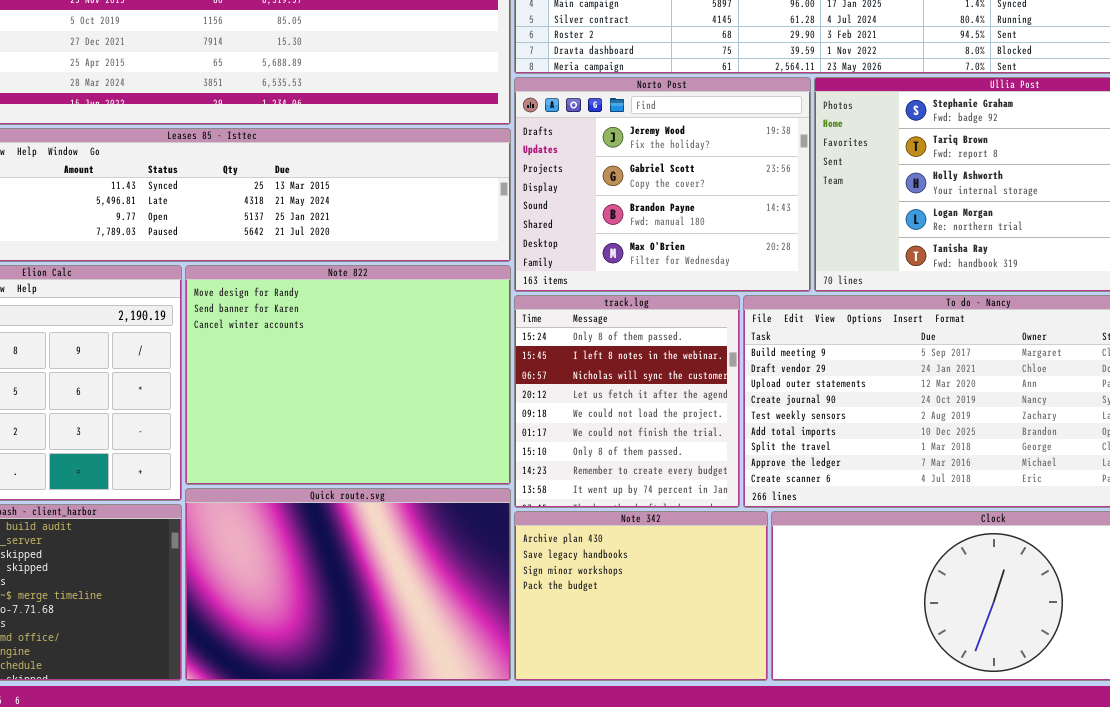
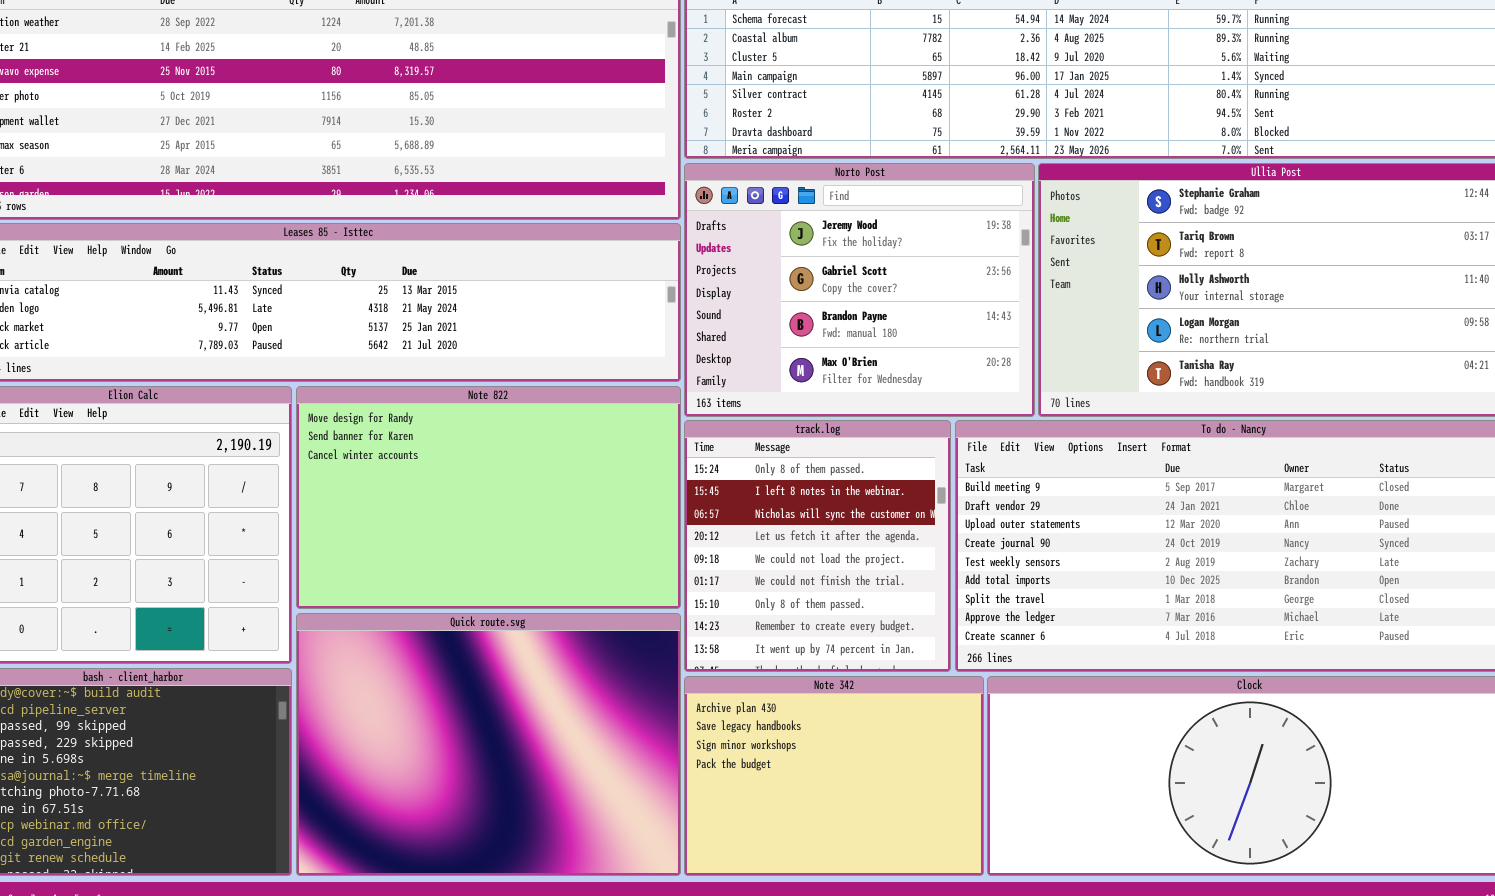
Note 822: [185,265,511,485] -> [296,386,681,609], resized
Quick route.svg: [185,488,511,681] -> [296,613,681,876], resized

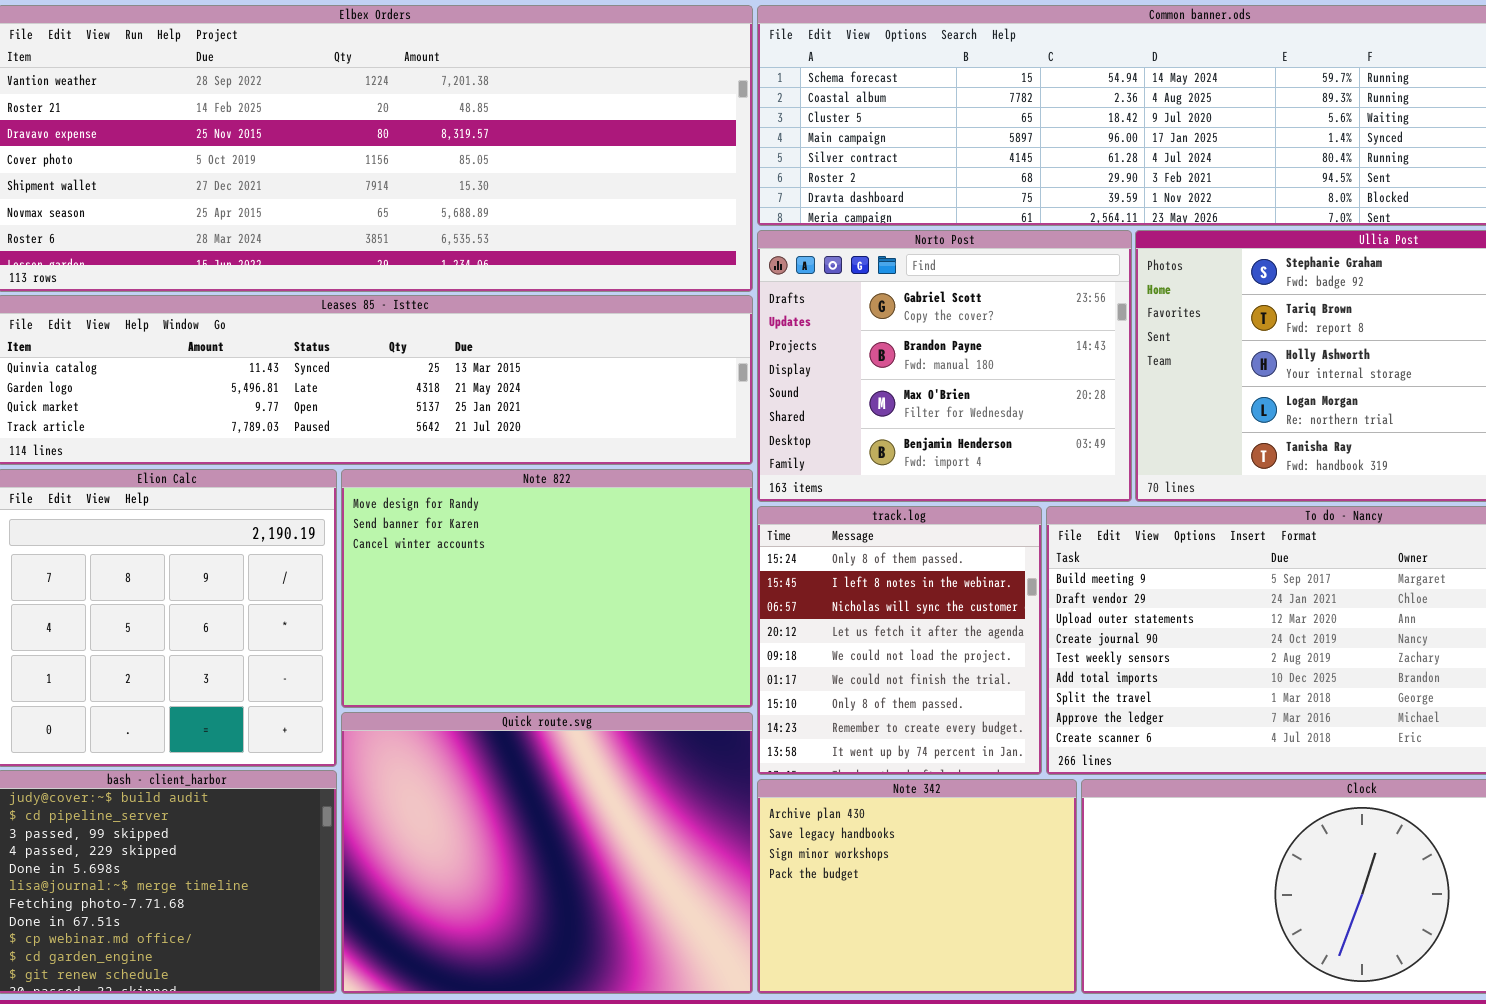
Norto Post: [684,163,1035,417] -> [757,230,1132,502], scrolled down 1 row

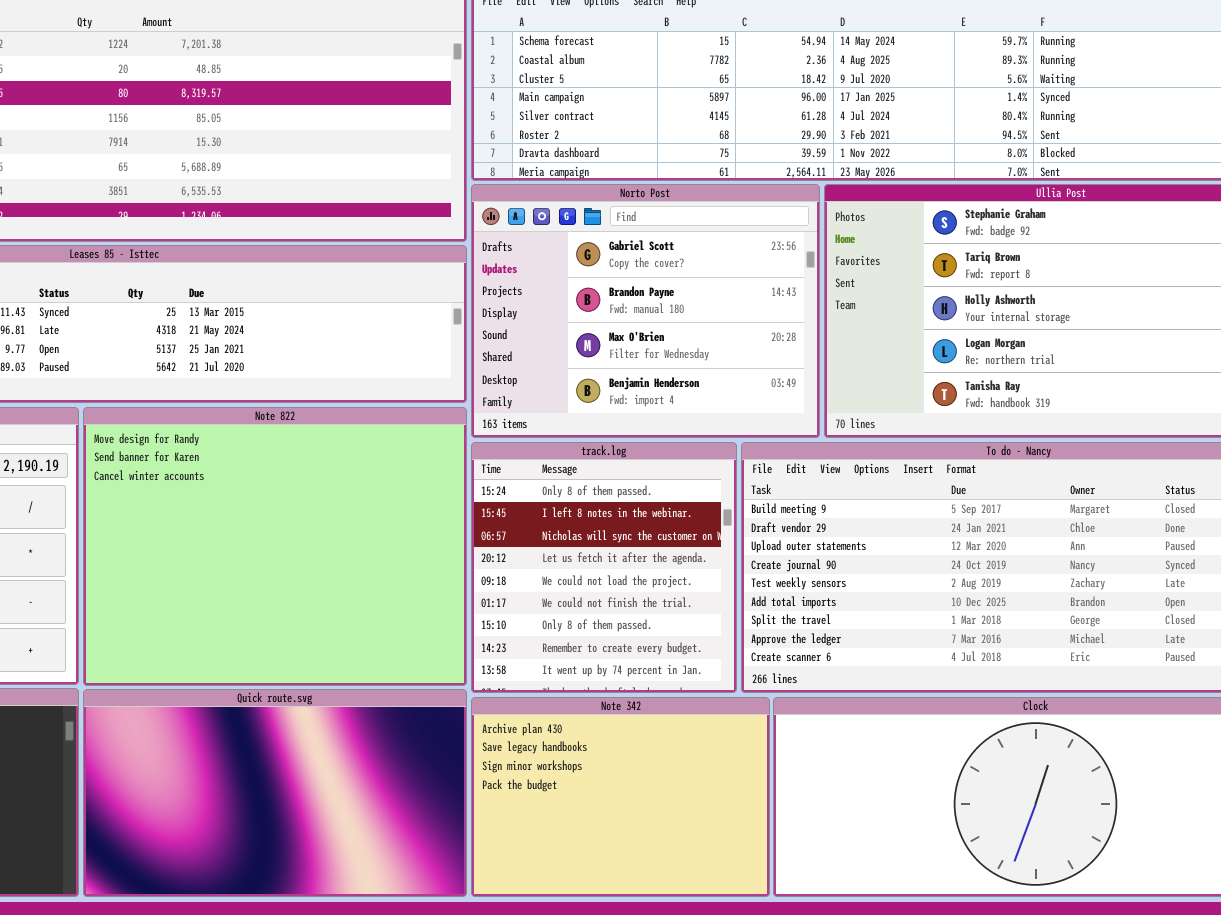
Note 822: [341,469,753,708] -> [83,407,467,686], resized
Quick route.svg: [341,712,753,994] -> [83,689,467,897], resized

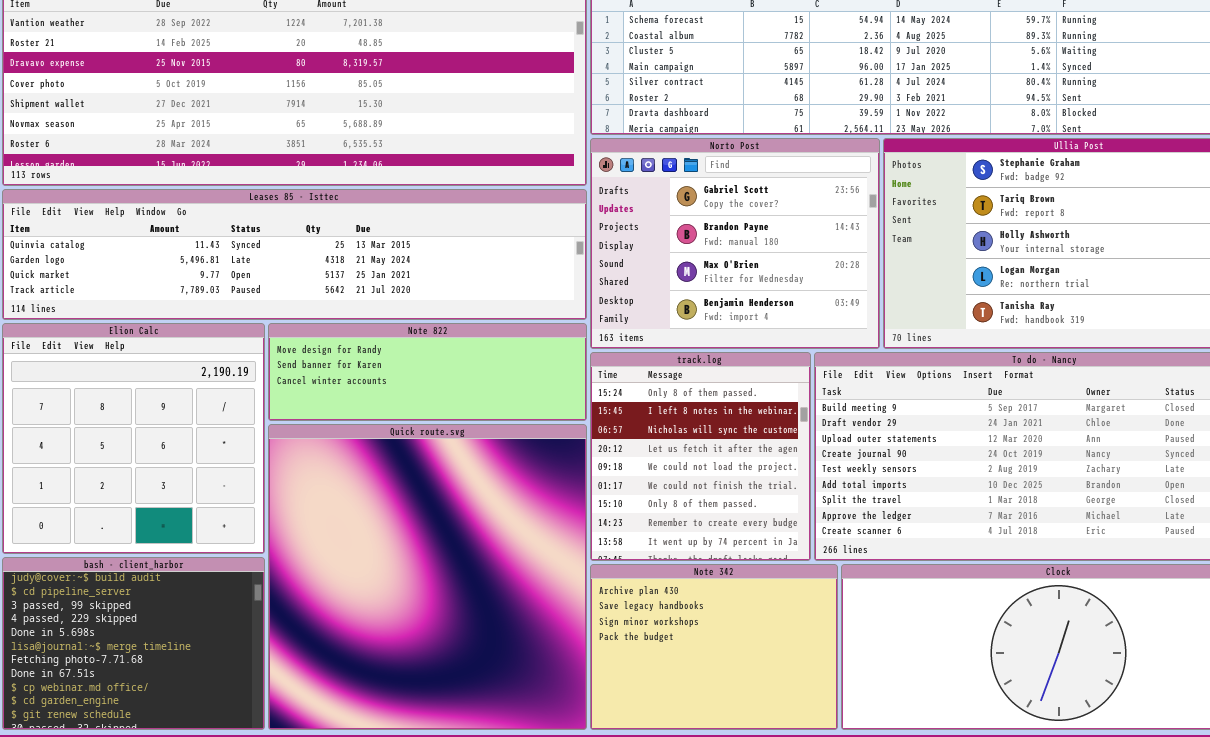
Note 822: [83,407,467,686] -> [268,323,587,421], resized
Quick route.svg: [83,689,467,897] -> [268,424,587,730], resized

